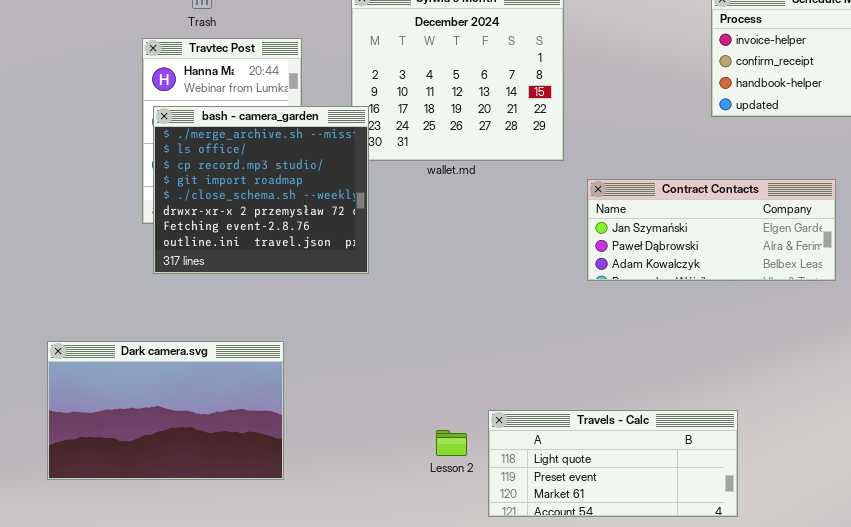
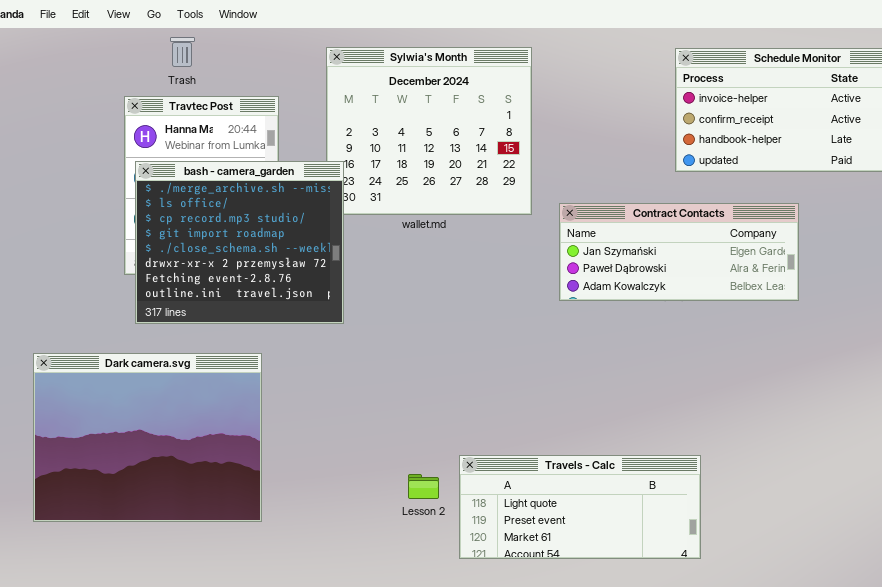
Contract Contacts: [587,179,836,281] -> [559,203,799,301], moved
Dark camera.svg: [47,341,284,480] -> [33,353,262,522], resized

